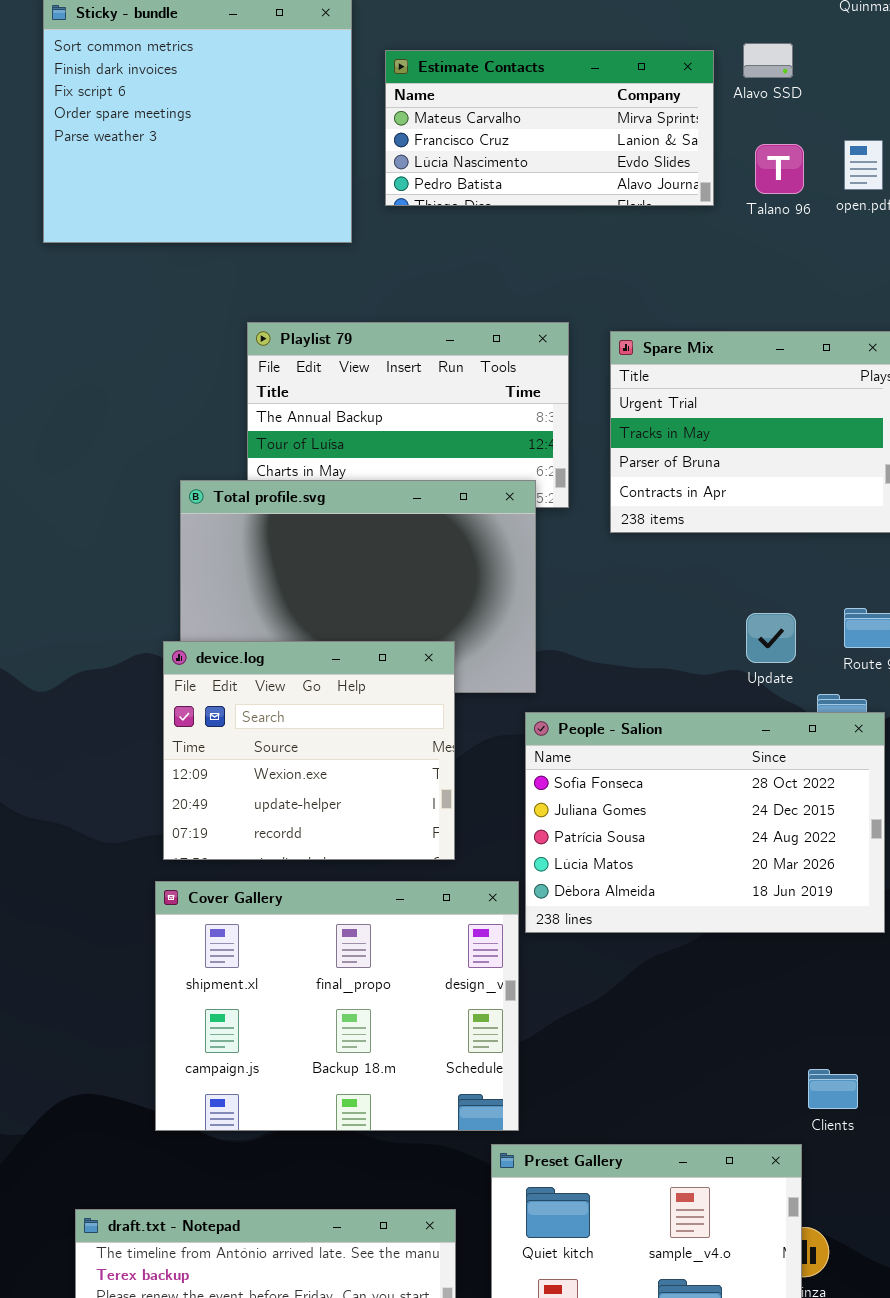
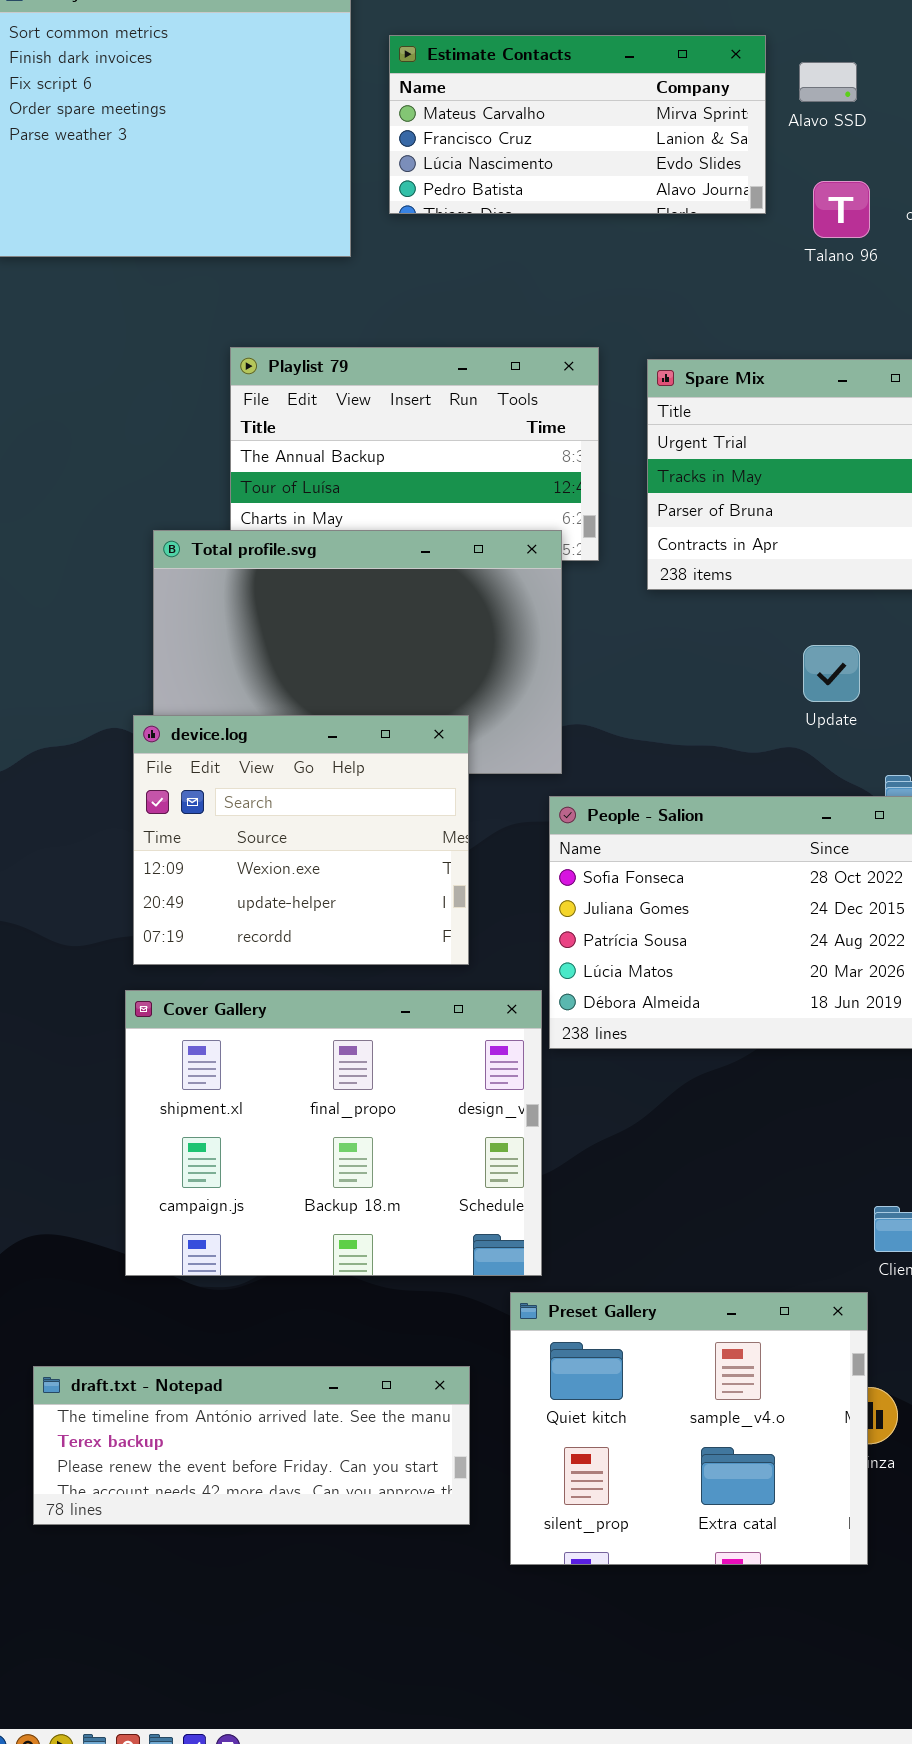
Alavo SSD: [743,43,793,78] -> [799,62,857,102], moved
Talano 96: [755,144,804,194] -> [813,181,870,238], moved
Update: [746,613,796,663] -> [803,645,860,702], moved

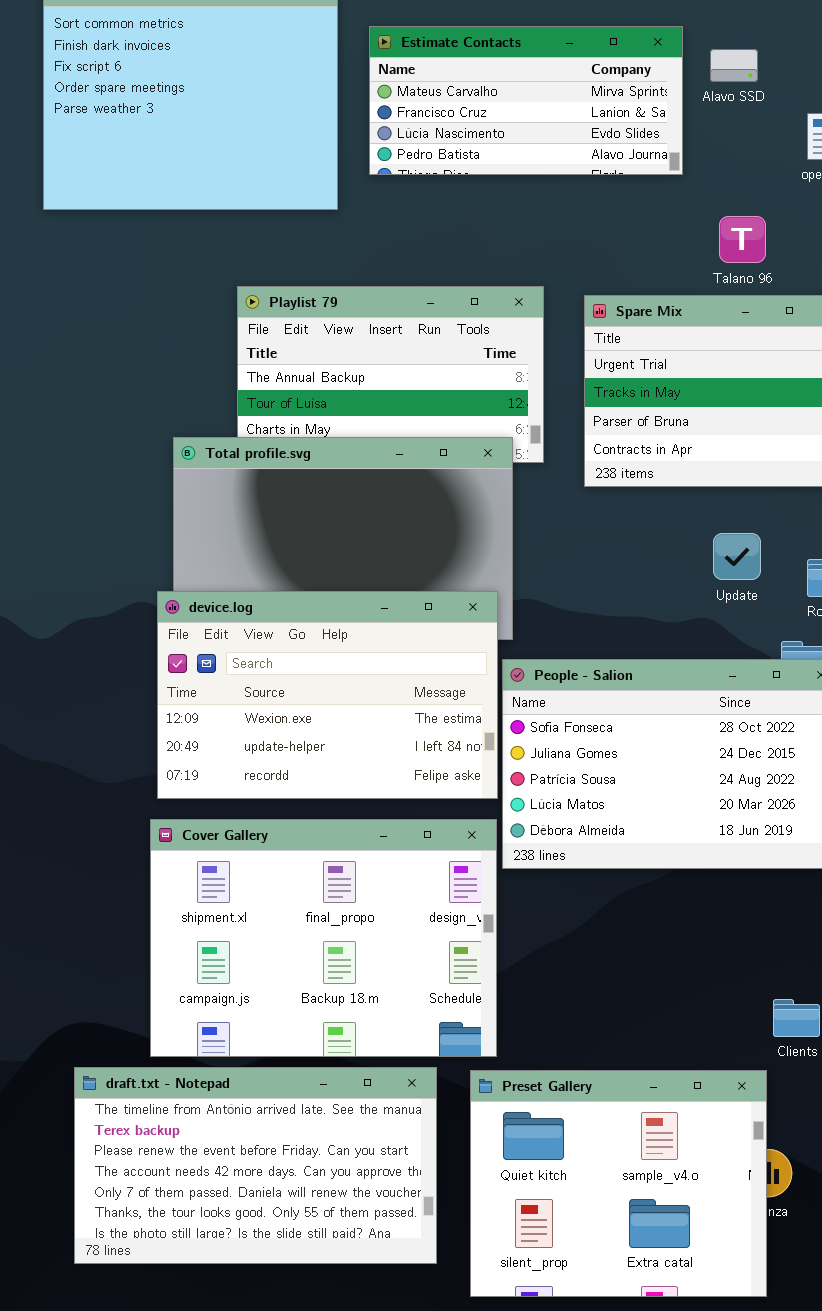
Talano 96: [813,181,870,238] -> [719,216,766,263], moved
device.log: [133,715,469,965] -> [157,591,498,799], resized
draft.txt - Notepad: [33,1366,470,1525] -> [74,1067,437,1264], resized

